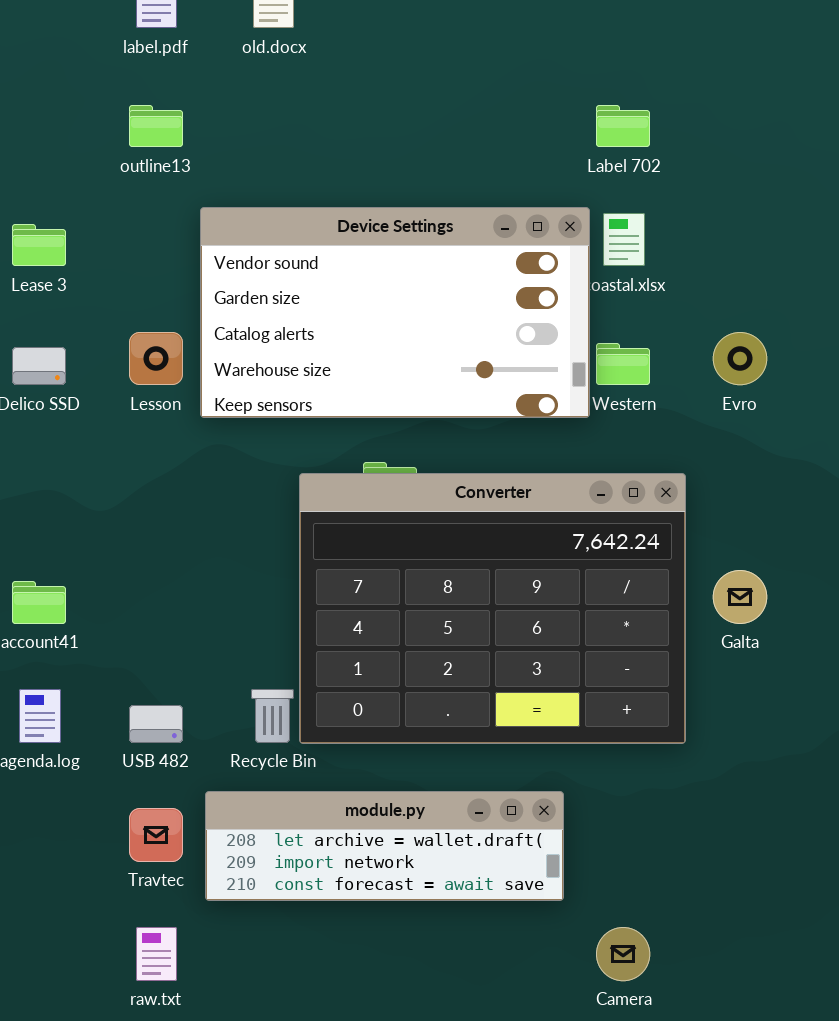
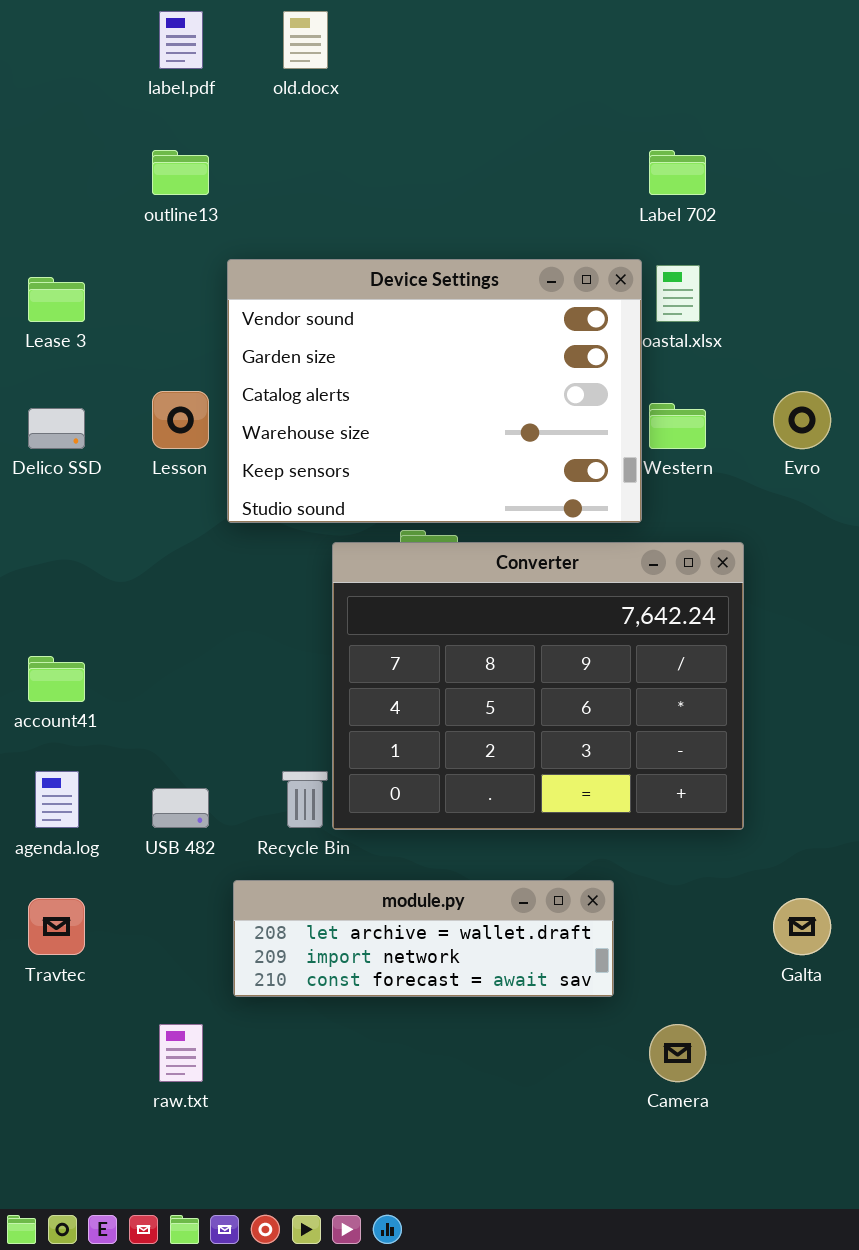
Device Settings: [200,207,590,418] -> [227,259,642,523], resized
Galta: [713,570,767,624] -> [773,898,831,955], moved
Travtec: [129,808,183,862] -> [28,898,85,955], moved

